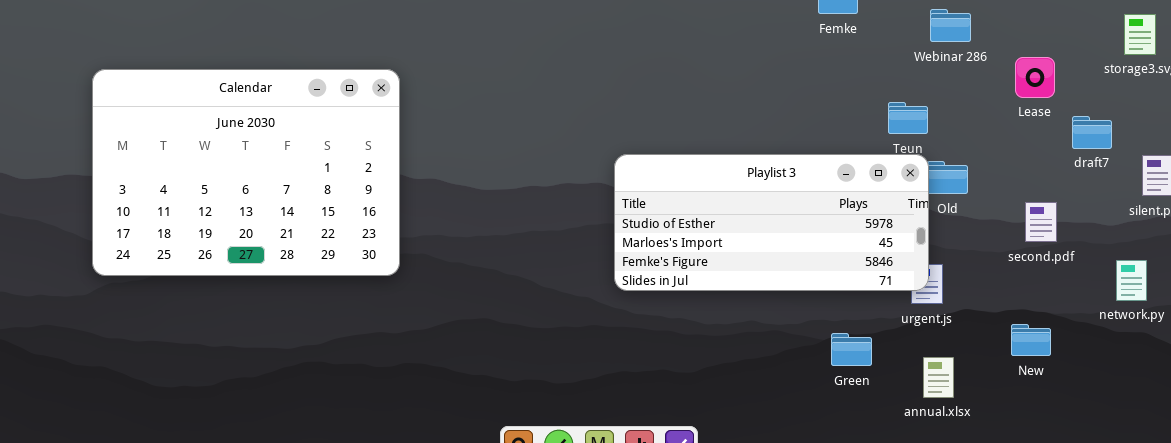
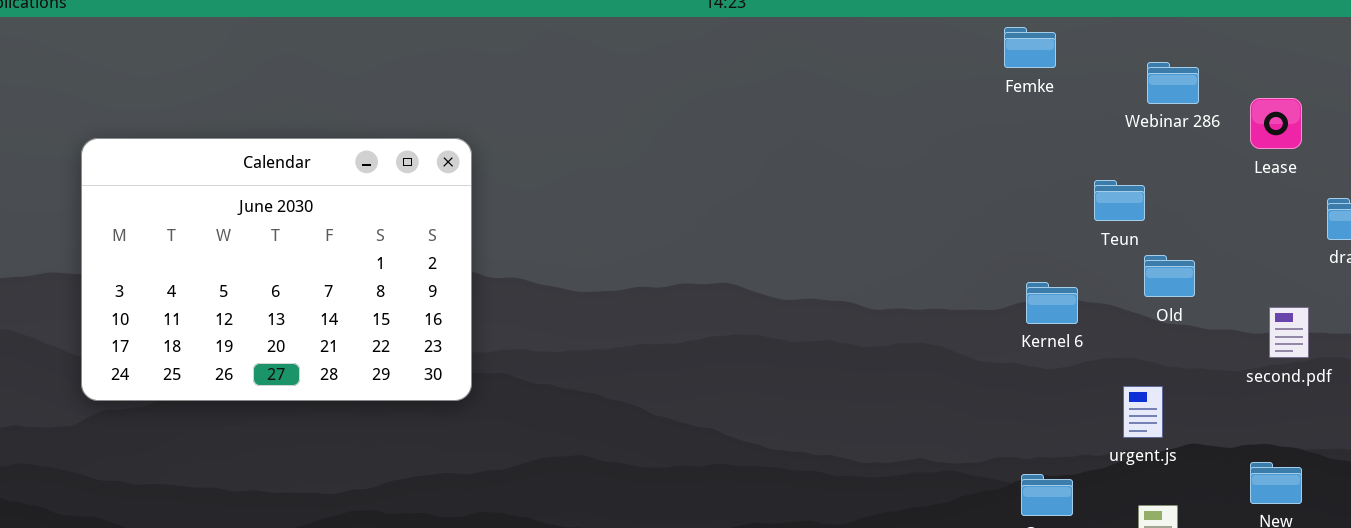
Lease: [1015,57,1055,98] -> [1250,98,1302,149], moved
Playlist 3: [614,154,929,291] -> none, closed

